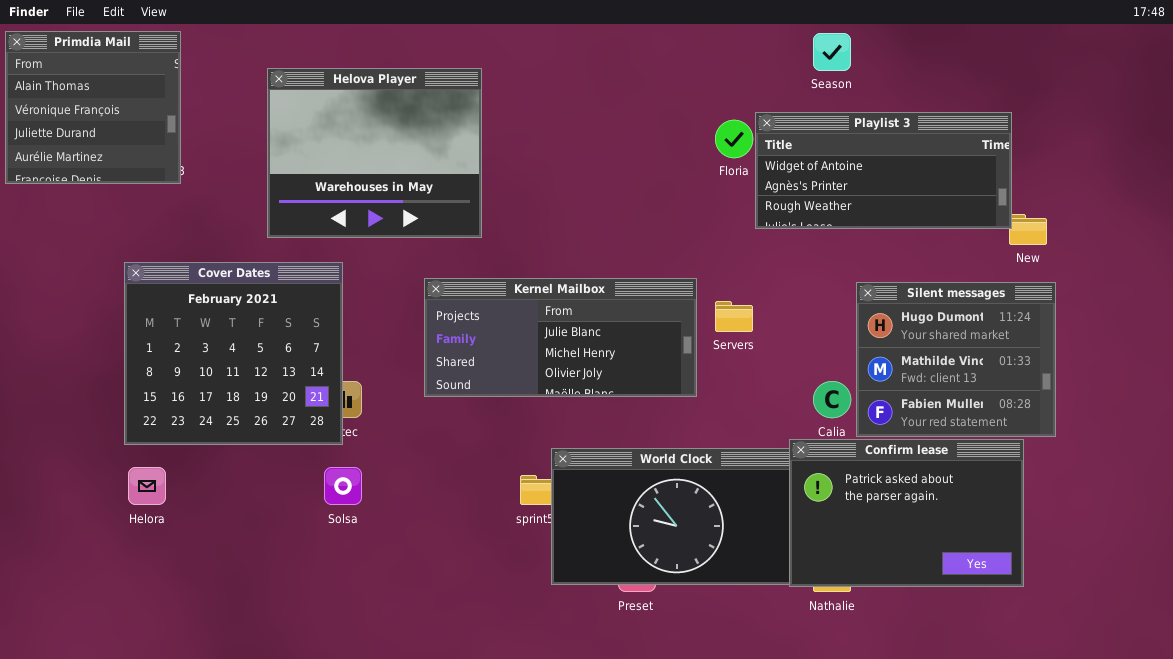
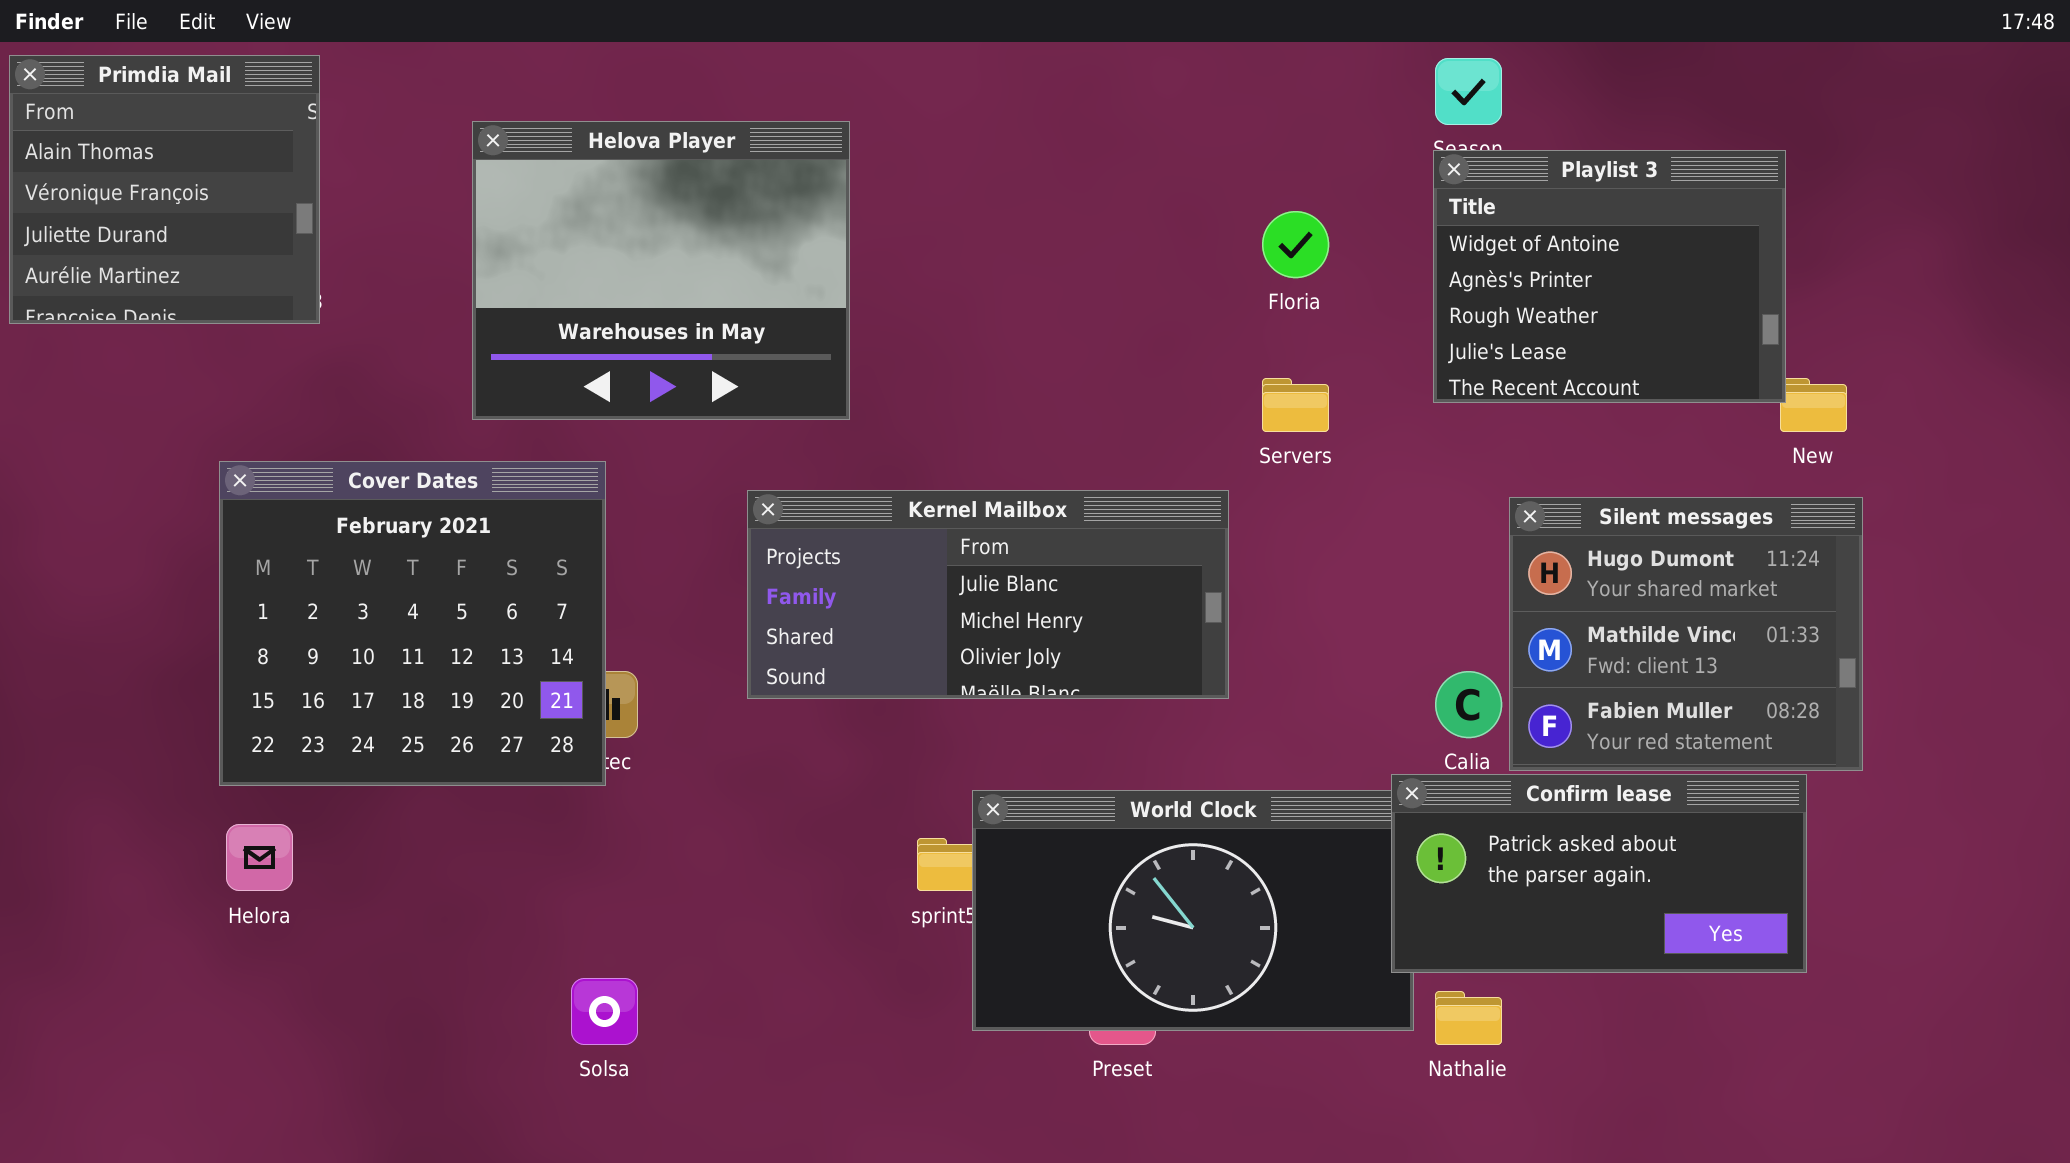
Playlist 3: [755,112,1012,229] -> [1433,150,1786,403], resized
Servers: [715,301,753,332] -> [1262,378,1329,432], moved
Confirm lease: [789,439,1024,587] -> [1391,774,1807,973], resized
Solsa: [324,467,362,505] -> [571,978,638,1045], moved

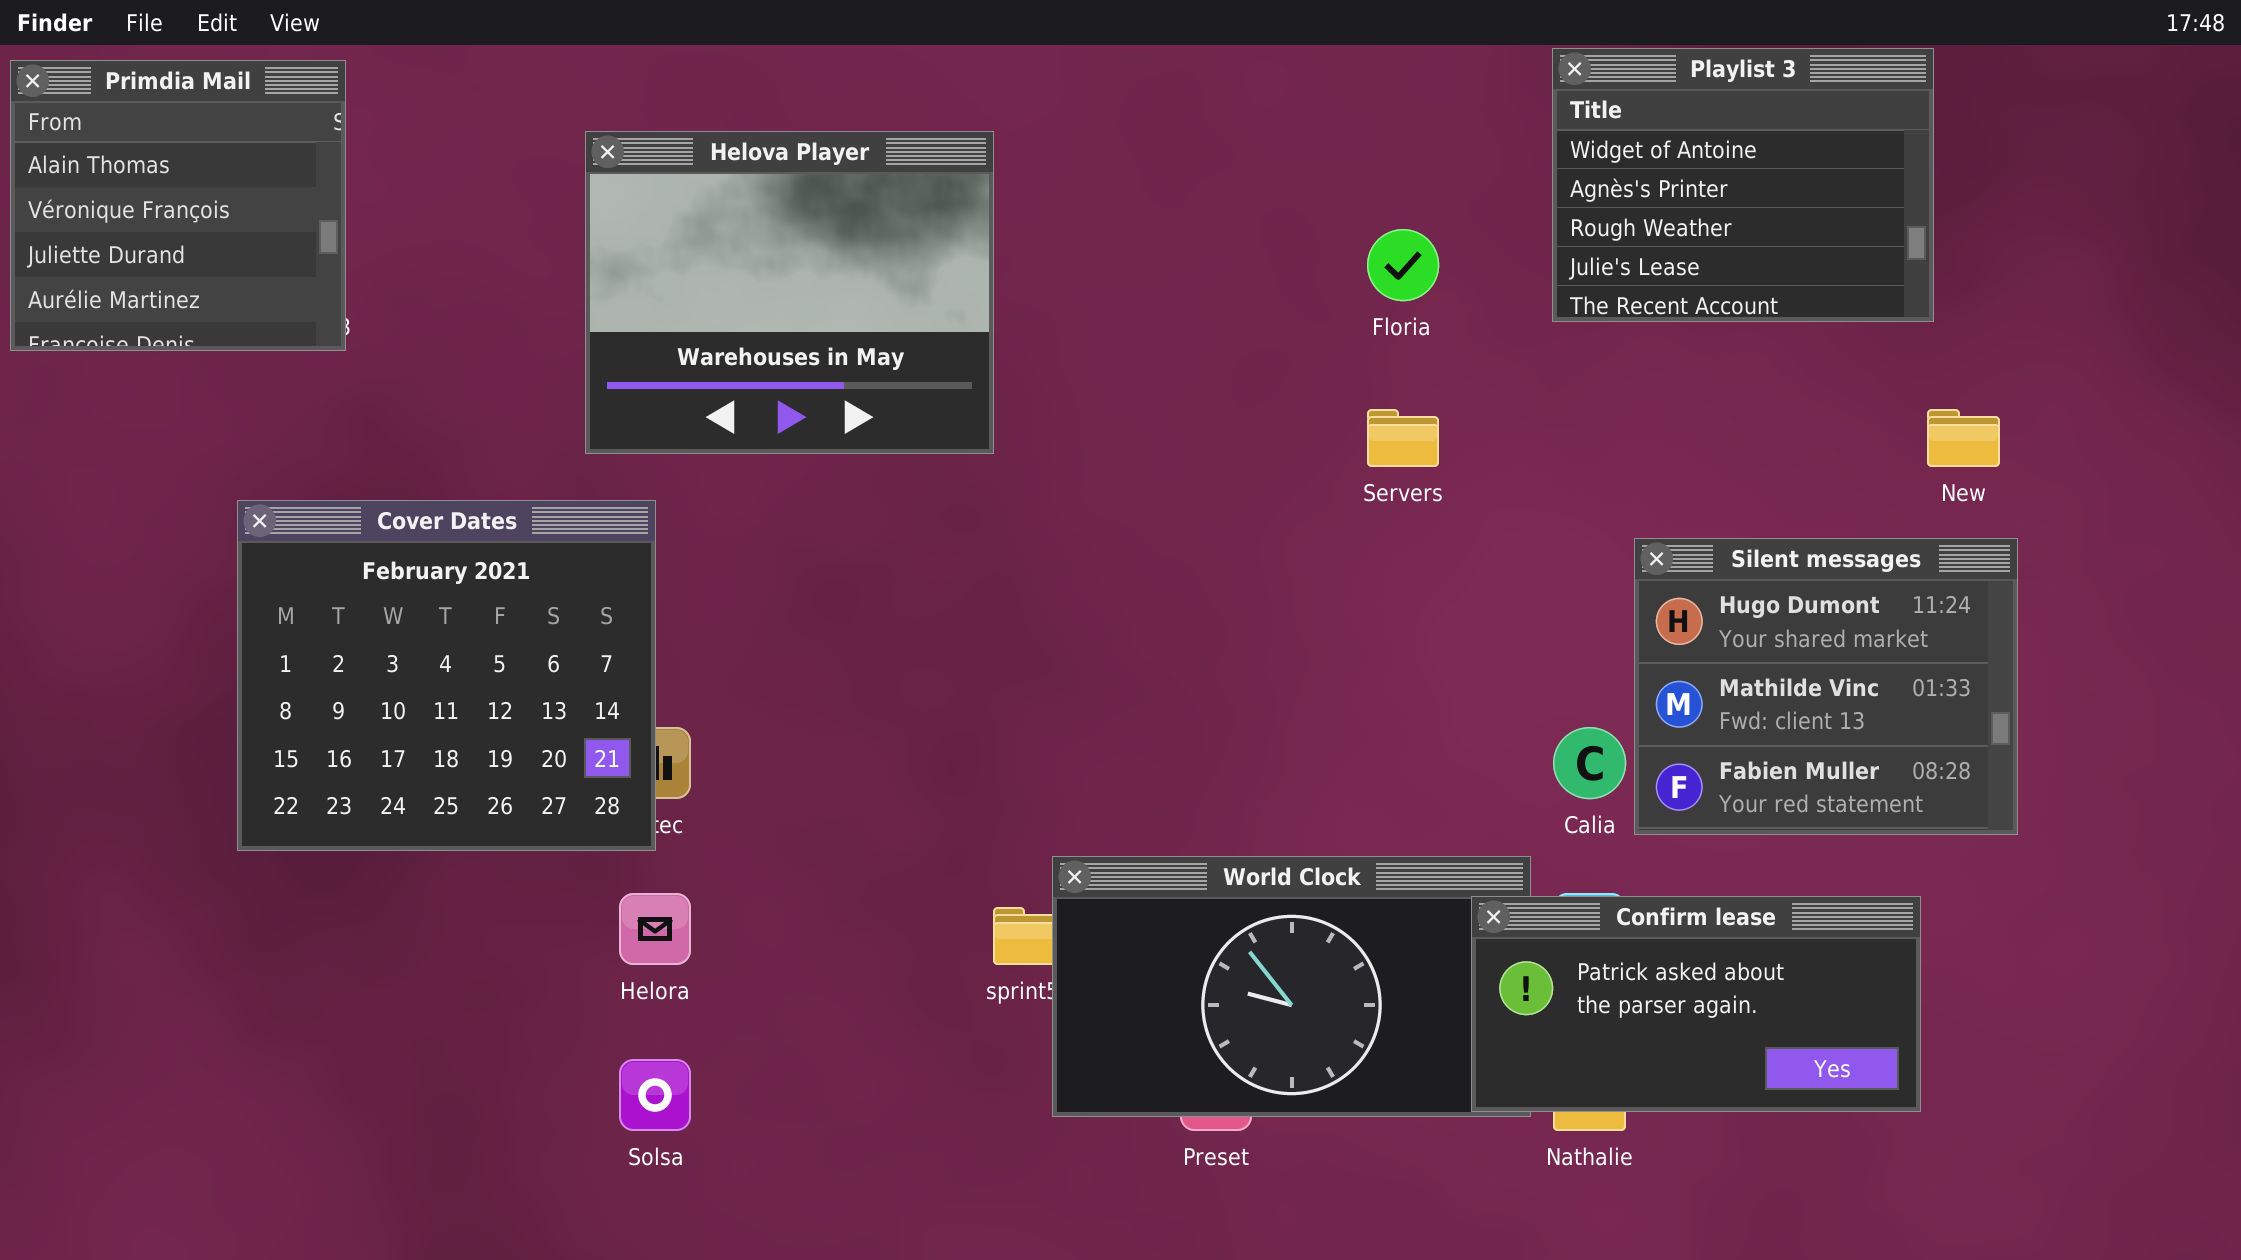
Helova Player: [472,121,850,420] -> [585,131,994,454], moved
Playlist 3: [1433,150,1786,403] -> [1552,48,1934,322], moved
Kernel Mailbox: [747,490,1229,699] -> none, closed
Confirm lease: [1391,774,1807,973] -> [1471,896,1921,1112], moved
Helora: [226,824,293,891] -> [619,893,691,965], moved

